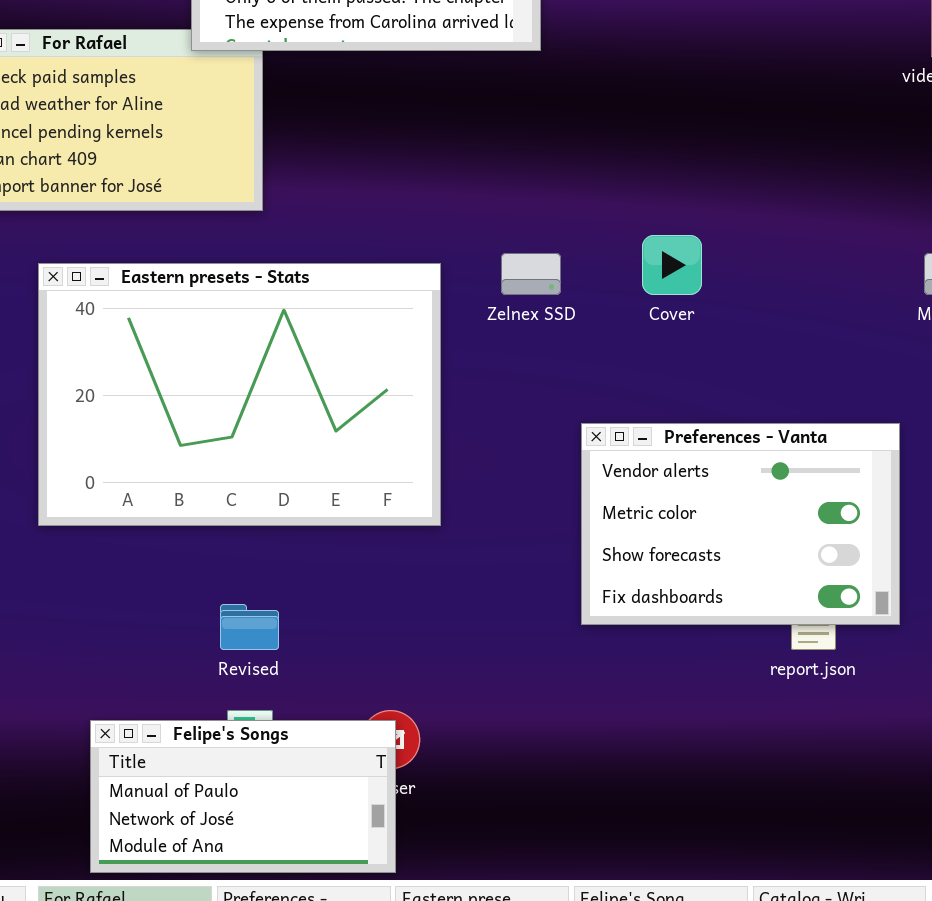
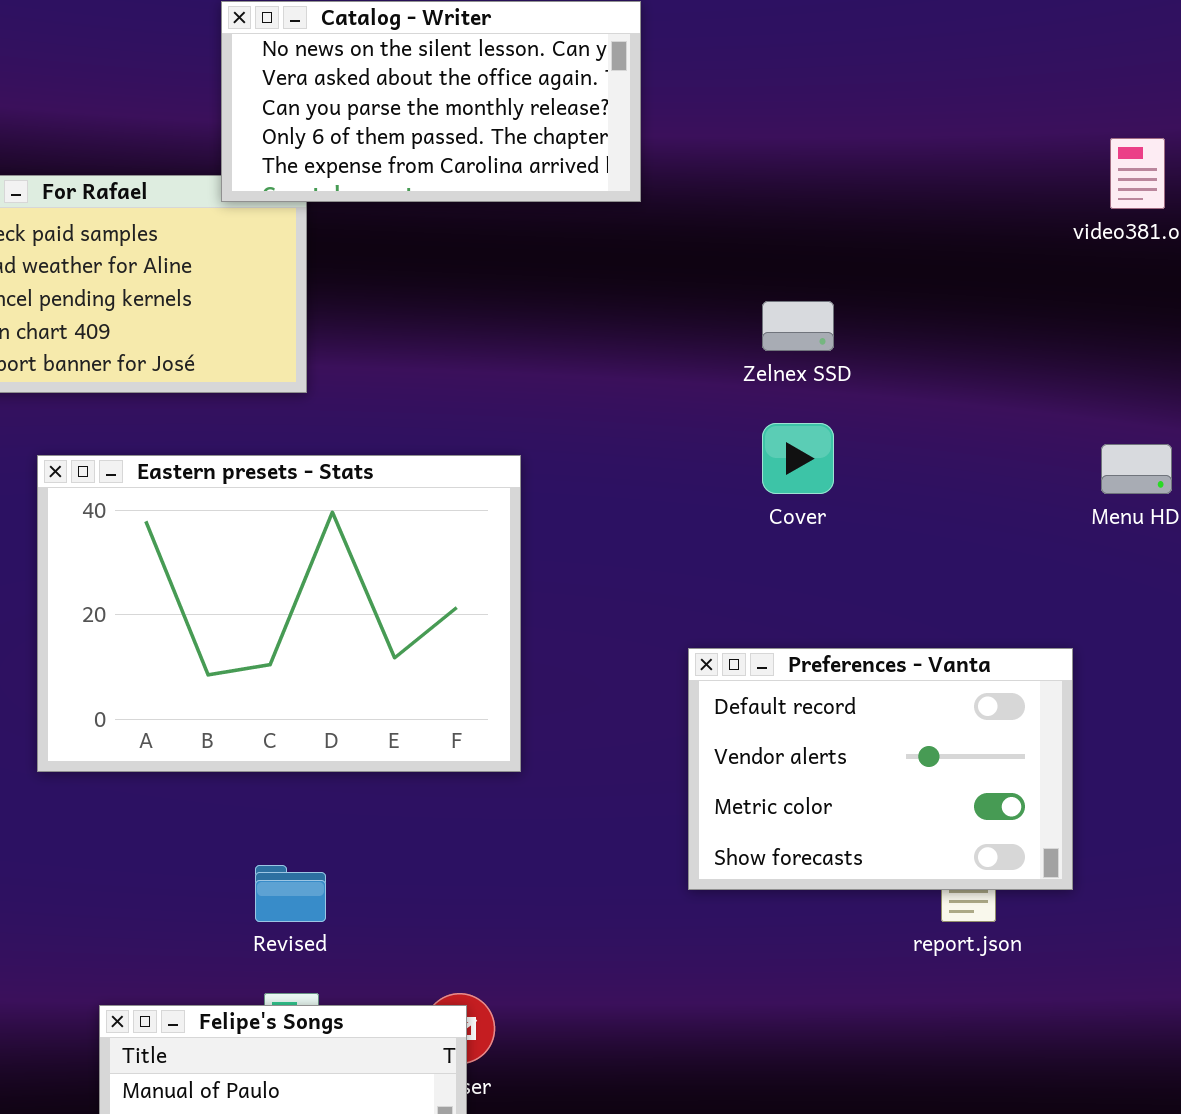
Zelnex SSD: [501,253,561,295] -> [762,301,834,351], moved
Preferences - Vanta: [581,423,900,625] -> [688,648,1073,890], scrolled up 1 row

